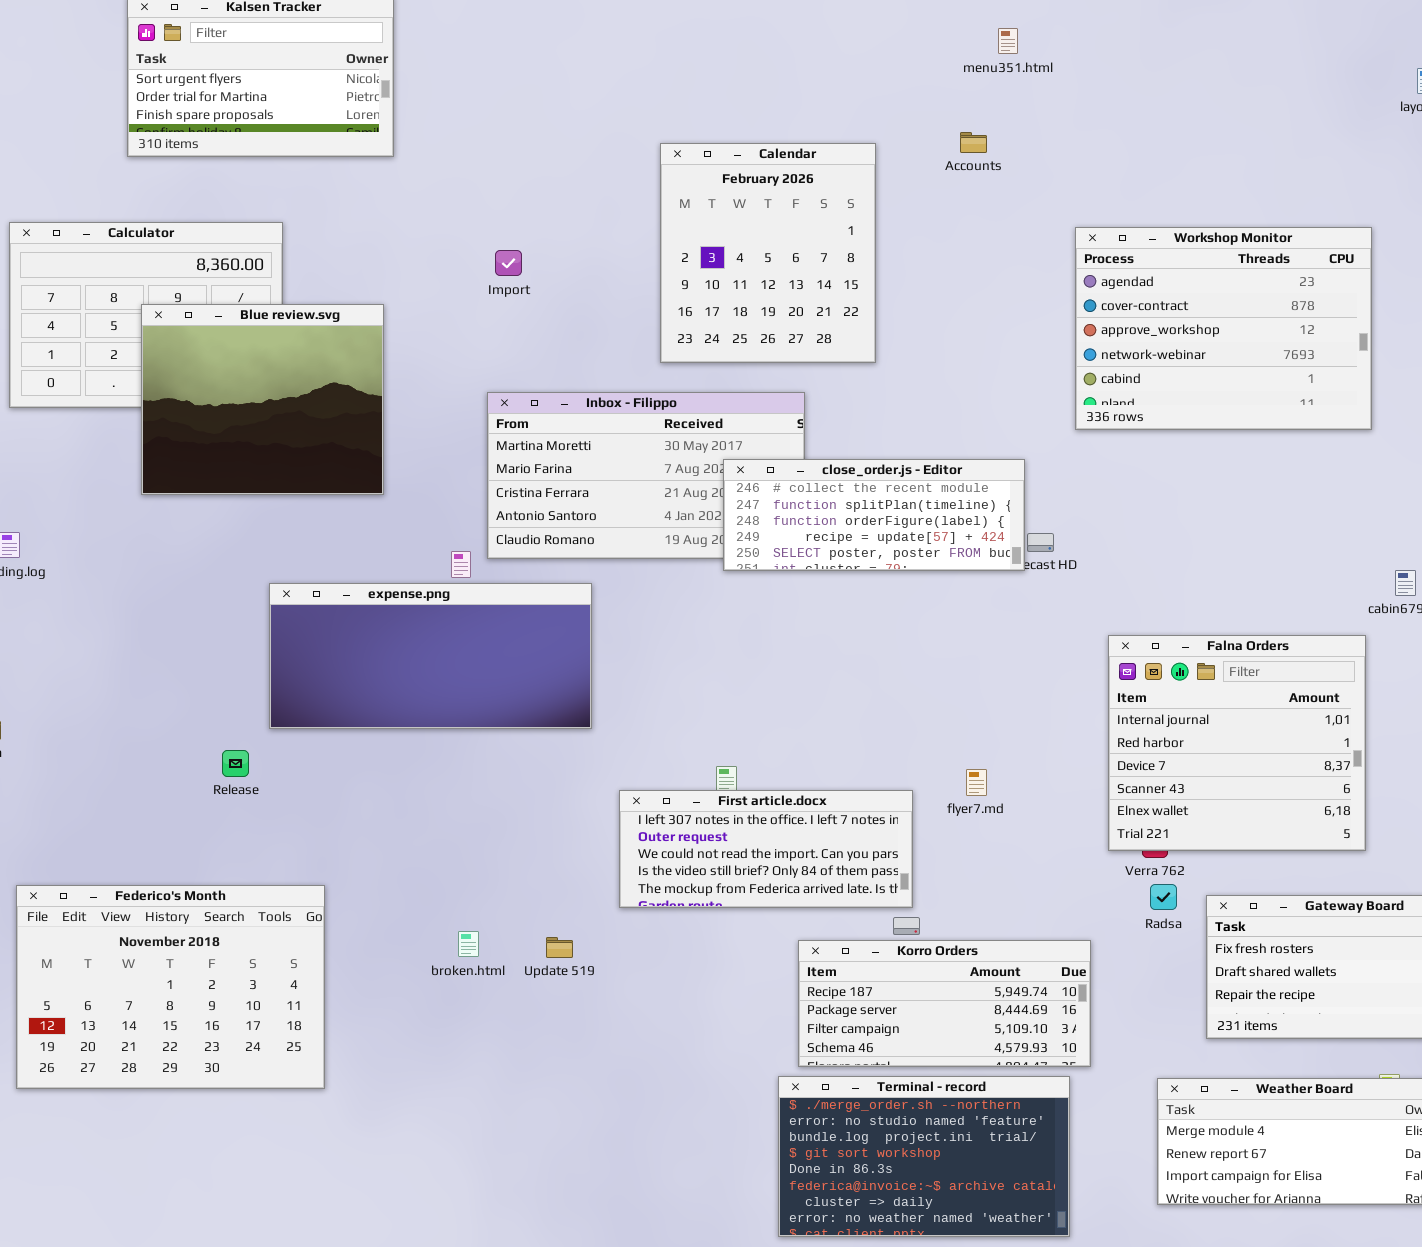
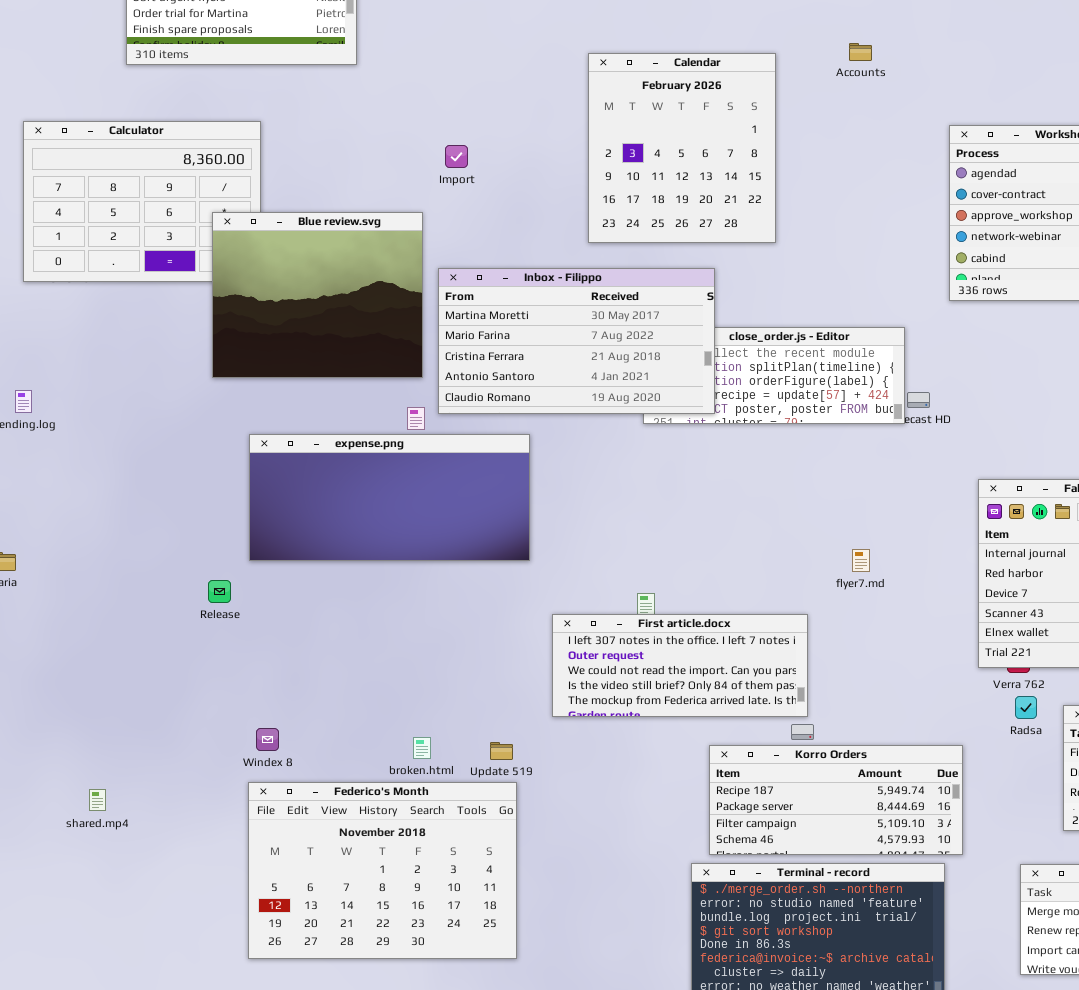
Blue review.svg: [141,304,384,495] -> [212,212,423,378], moved
Inbox - Filippo: [487,392,805,559] -> [438,268,715,414], raised
flyer7.md: [966,769,987,796] -> [852,549,870,572], moved
Federico's Month: [16,885,325,1089] -> [248,782,517,959], moved

